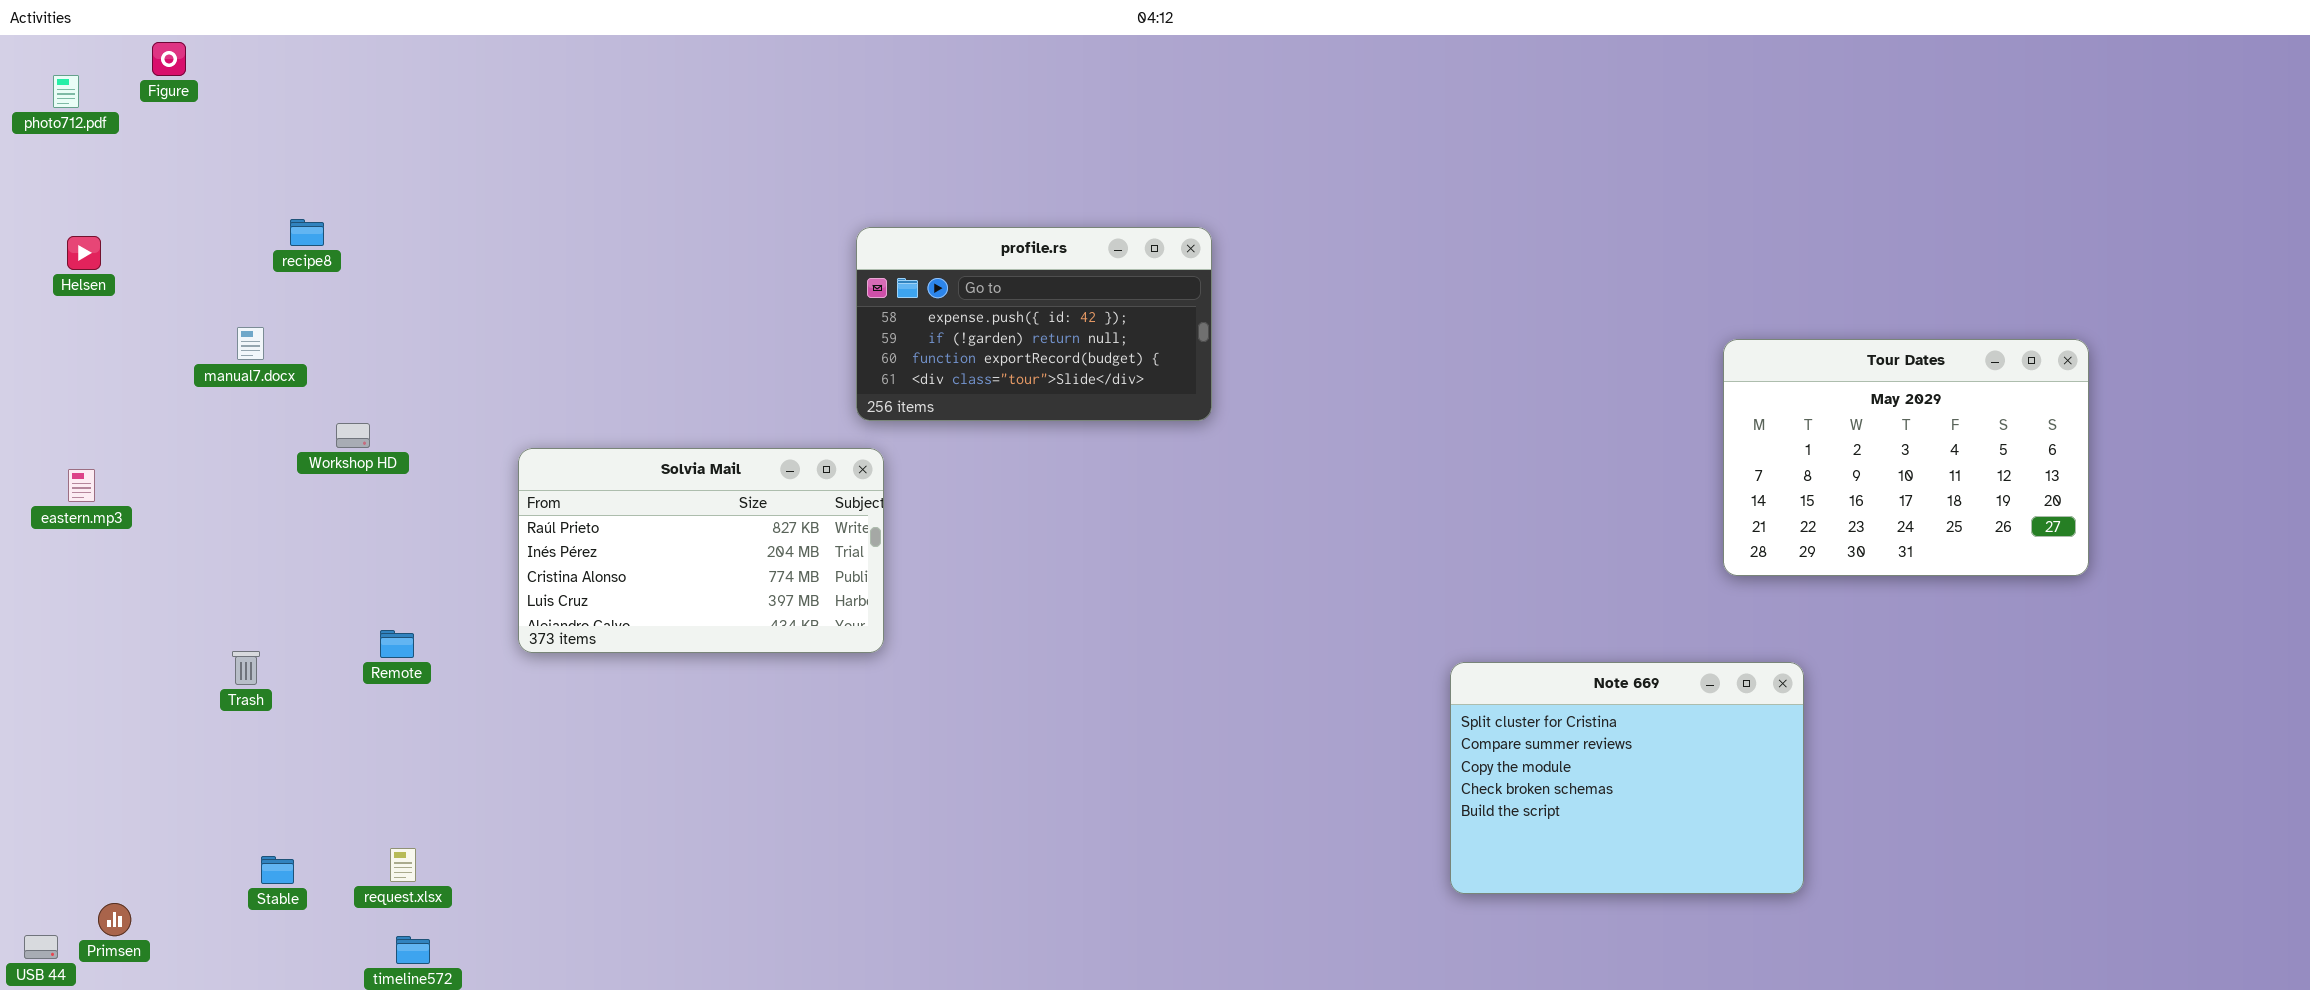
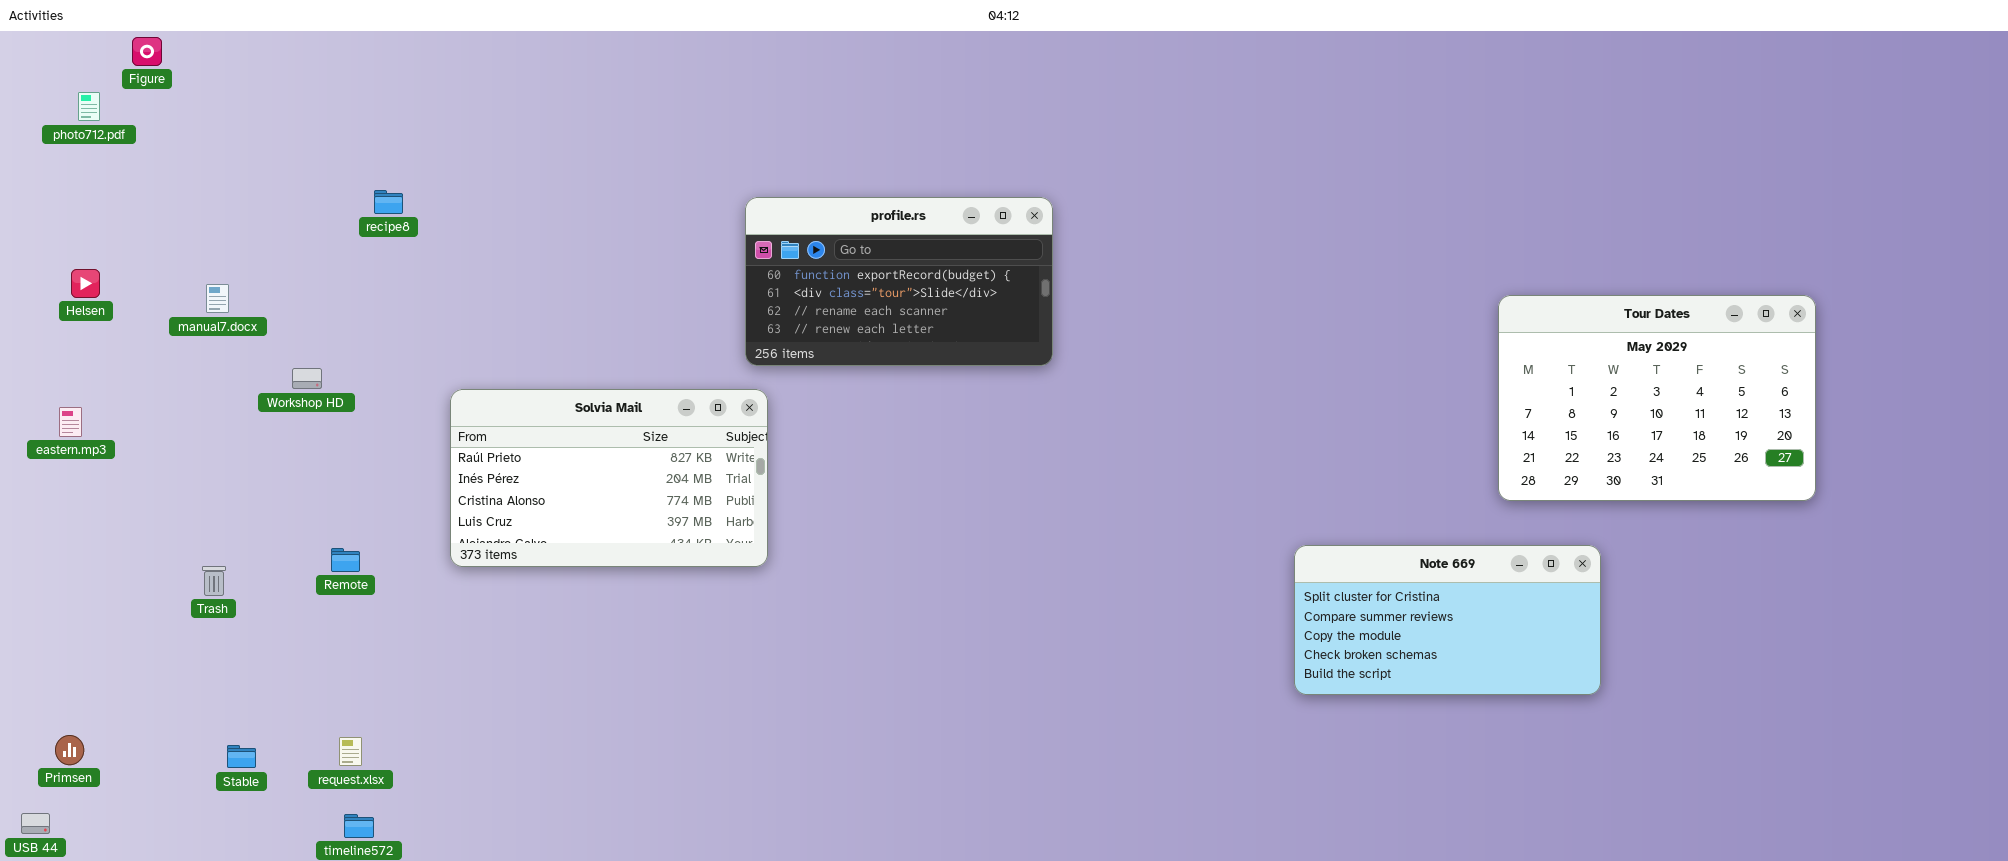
photo712.pdf: [53,75,79,108] -> [78,92,100,121], moved
recipe8: [290,219,324,246] -> [374,190,403,214], moved
profile.rs: [856,227,1212,421] -> [745,197,1053,366], scrolled down 2 rows
Helsen: [67,236,101,270] -> [71,269,100,298], moved
Note 669: [1450,662,1804,894] -> [1294,545,1601,695], moved, resized
Primsen: [98,903,131,936] -> [55,735,84,765], moved

